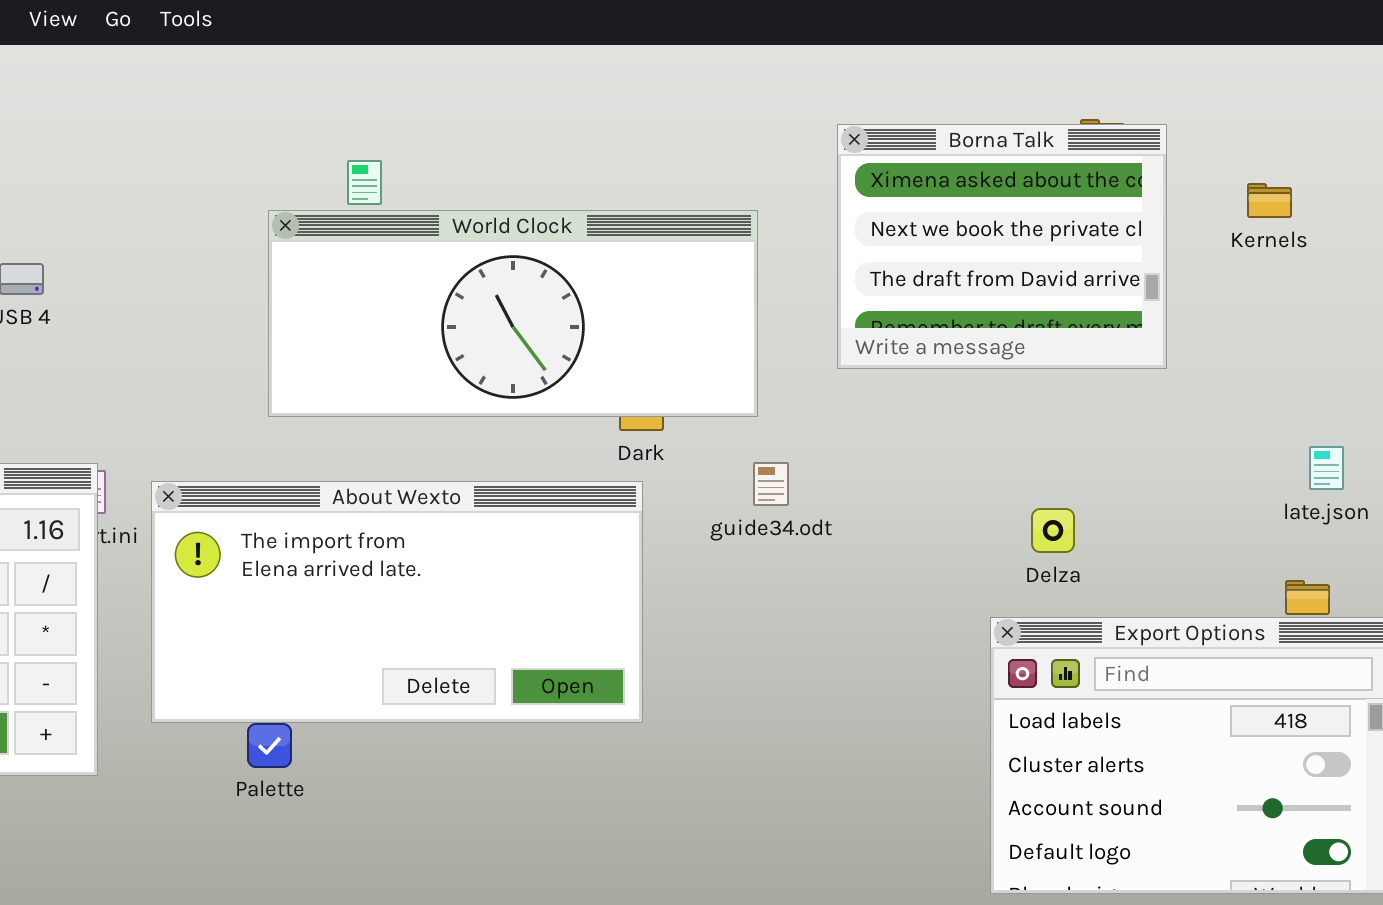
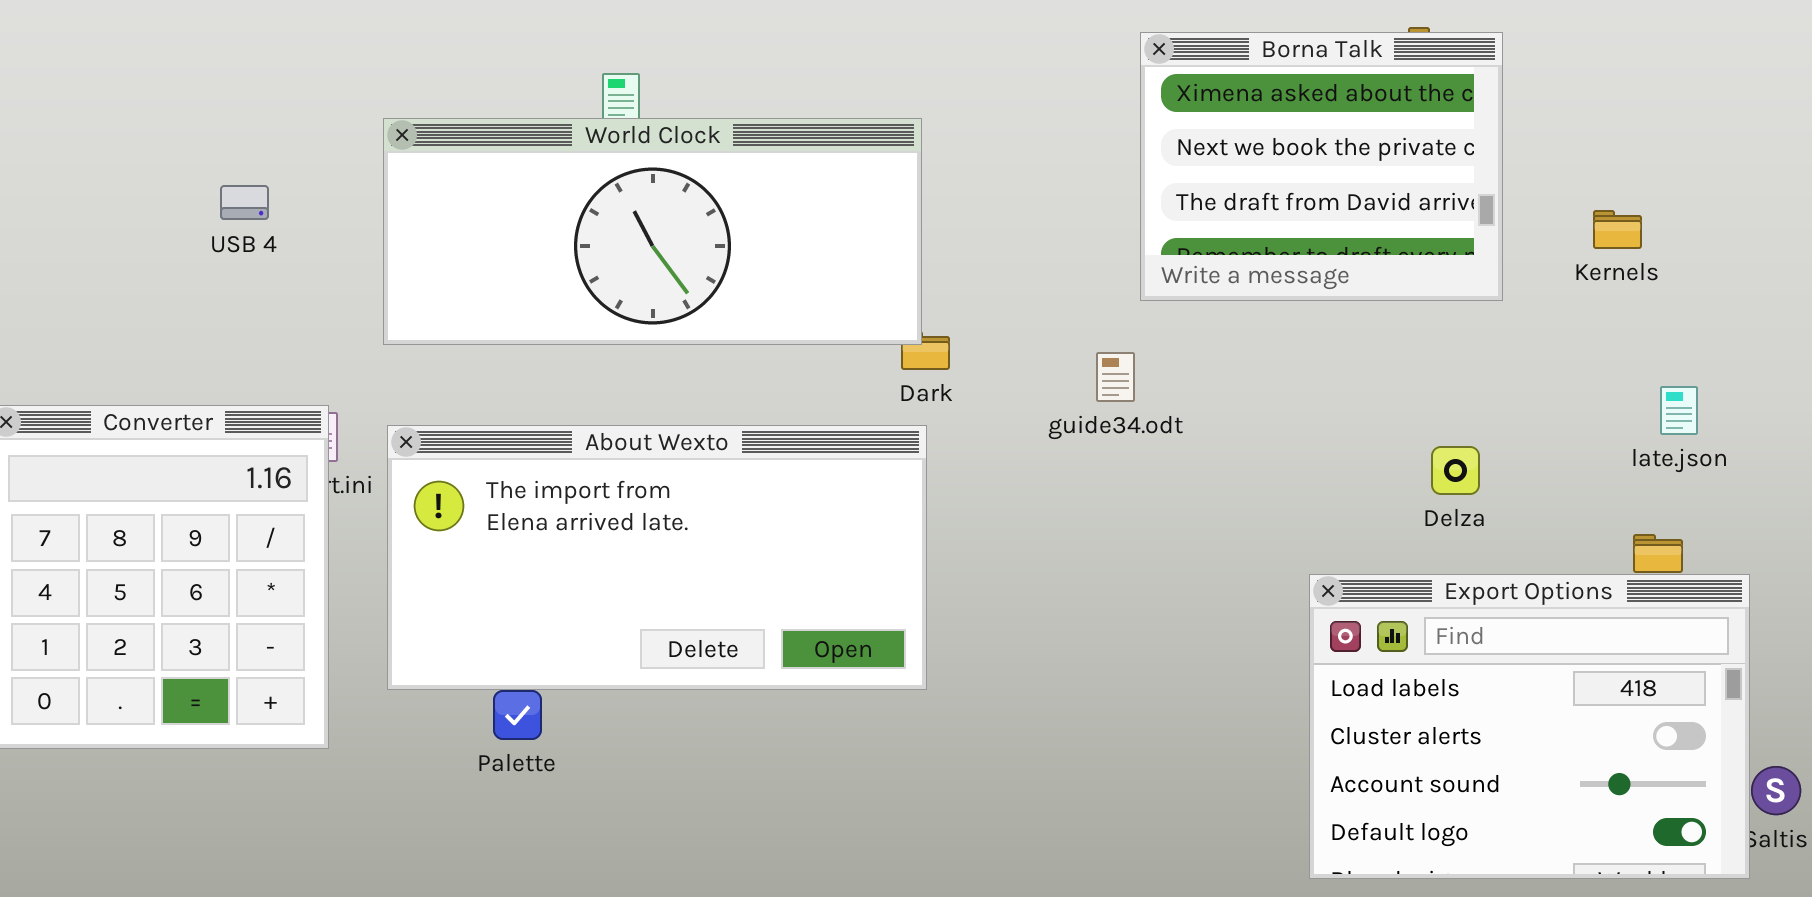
Kernels: [1247,183,1292,218] -> [1593,210,1642,249], moved
World Clock: [268,210,758,417] -> [383,118,922,345], moved
guide34.odt: [753,462,789,506] -> [1096,352,1135,402], moved
Delza: [1031,508,1075,553] -> [1431,446,1480,495], moved

